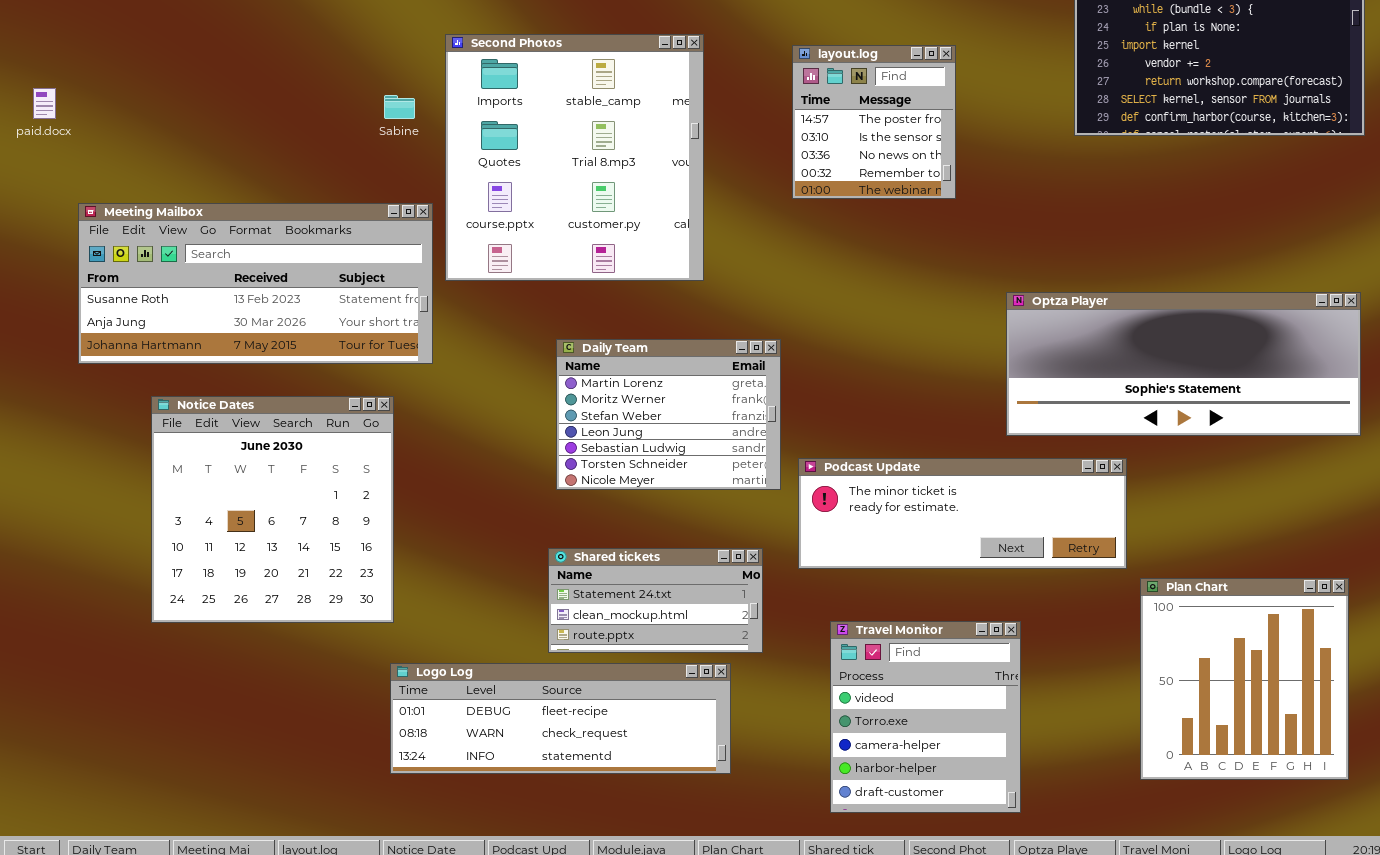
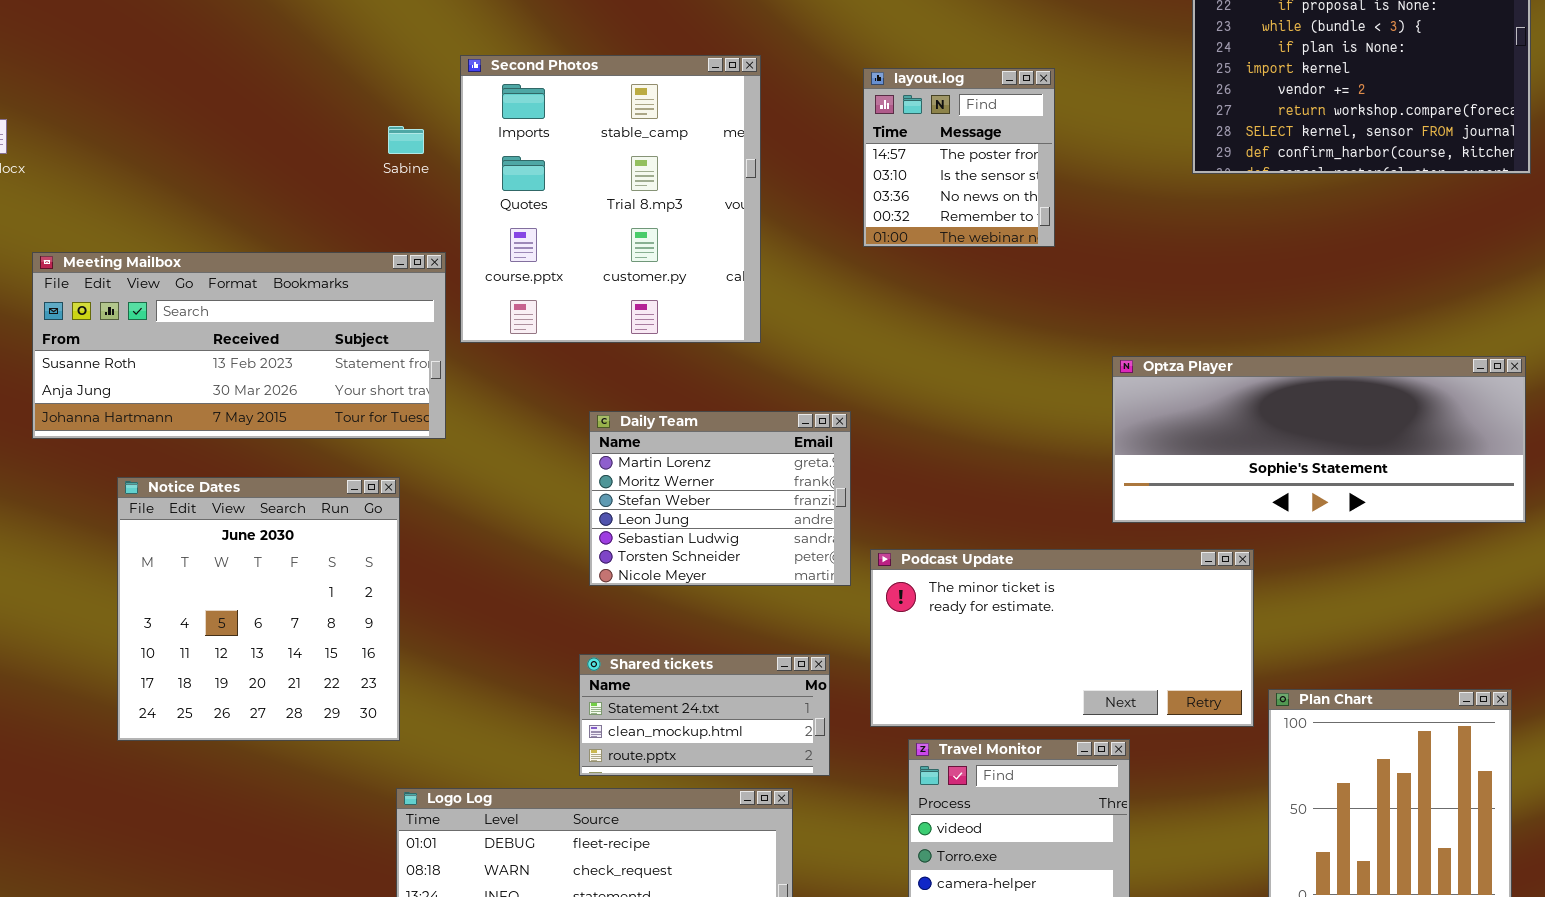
Podcast Update: [798,458,1127,569] -> [870,549,1254,727], resized

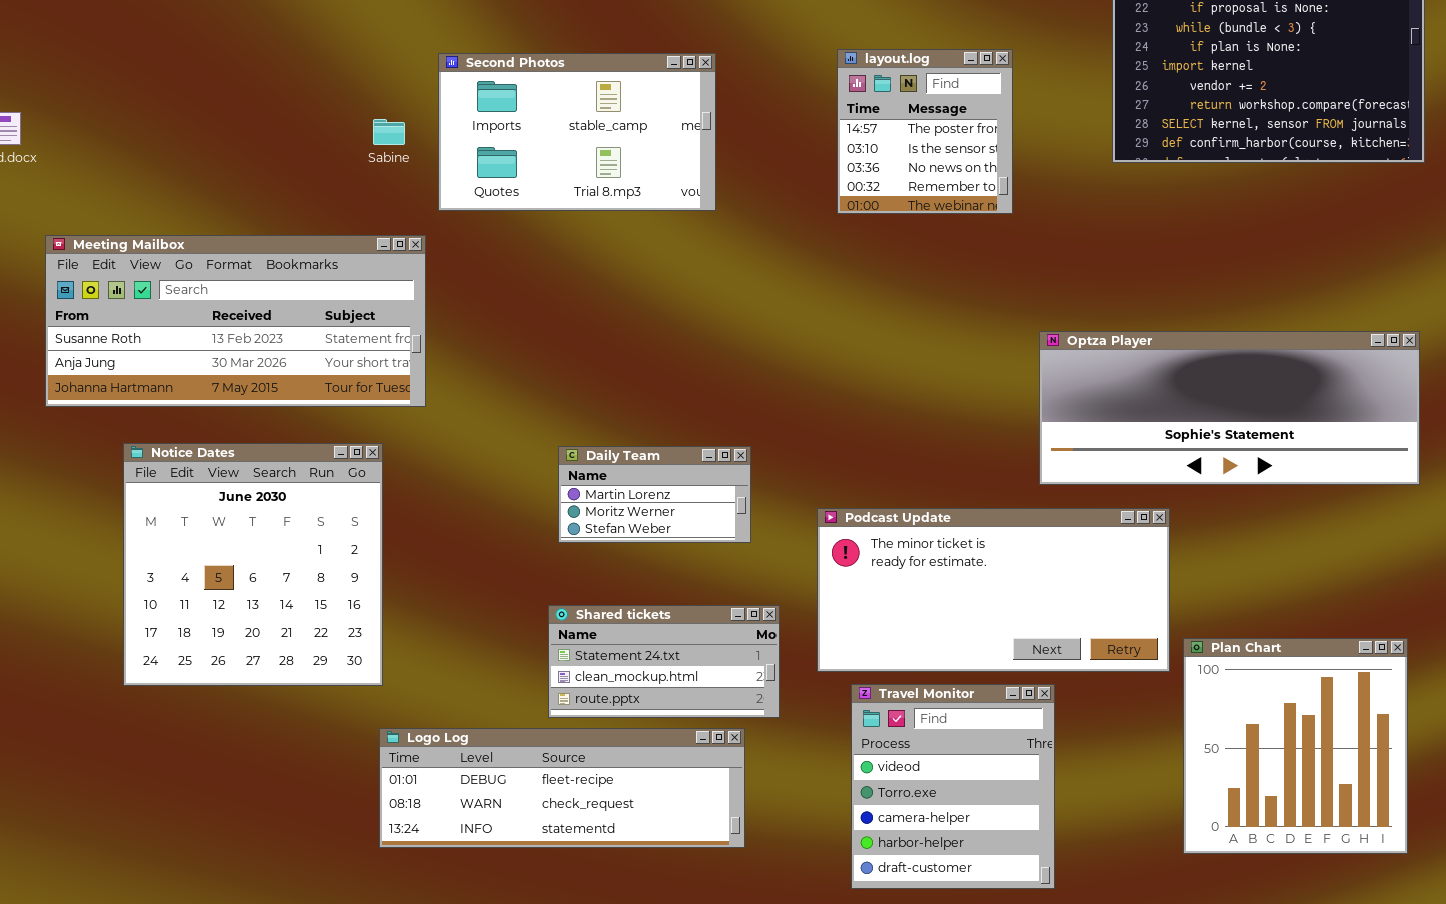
Second Photos: [460,55,761,343] -> [438,53,716,211], resized
layout.log: [863,68,1055,247] -> [837,49,1013,214], moved
Daily Team: [589,411,851,586] -> [558,446,751,543], resized

